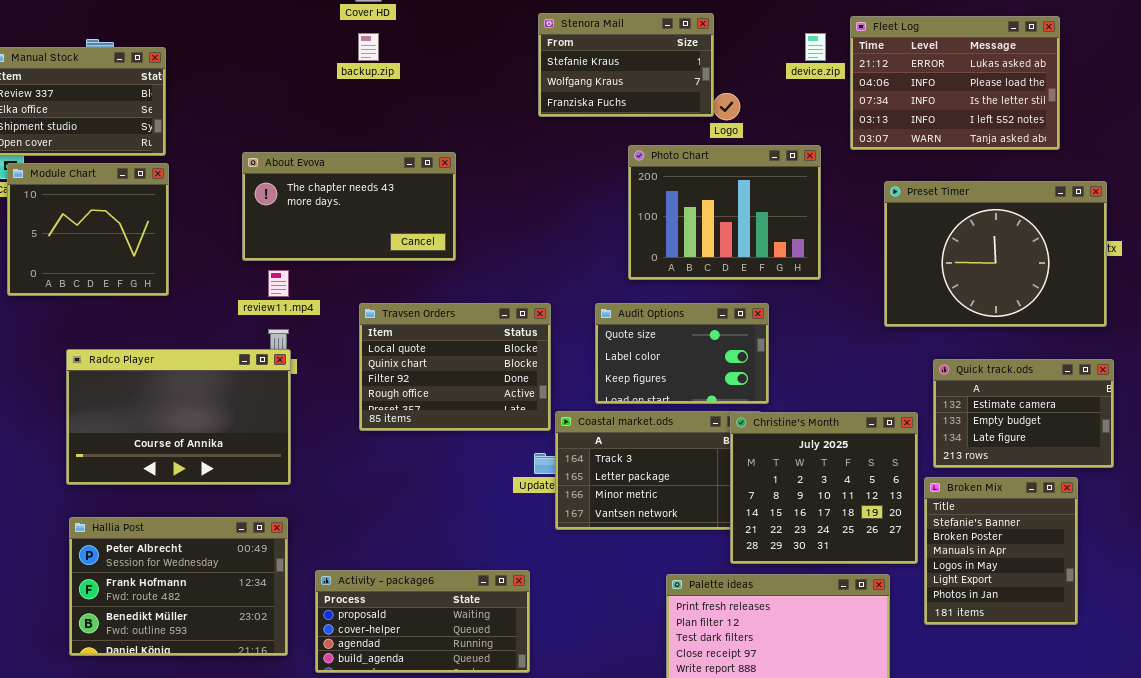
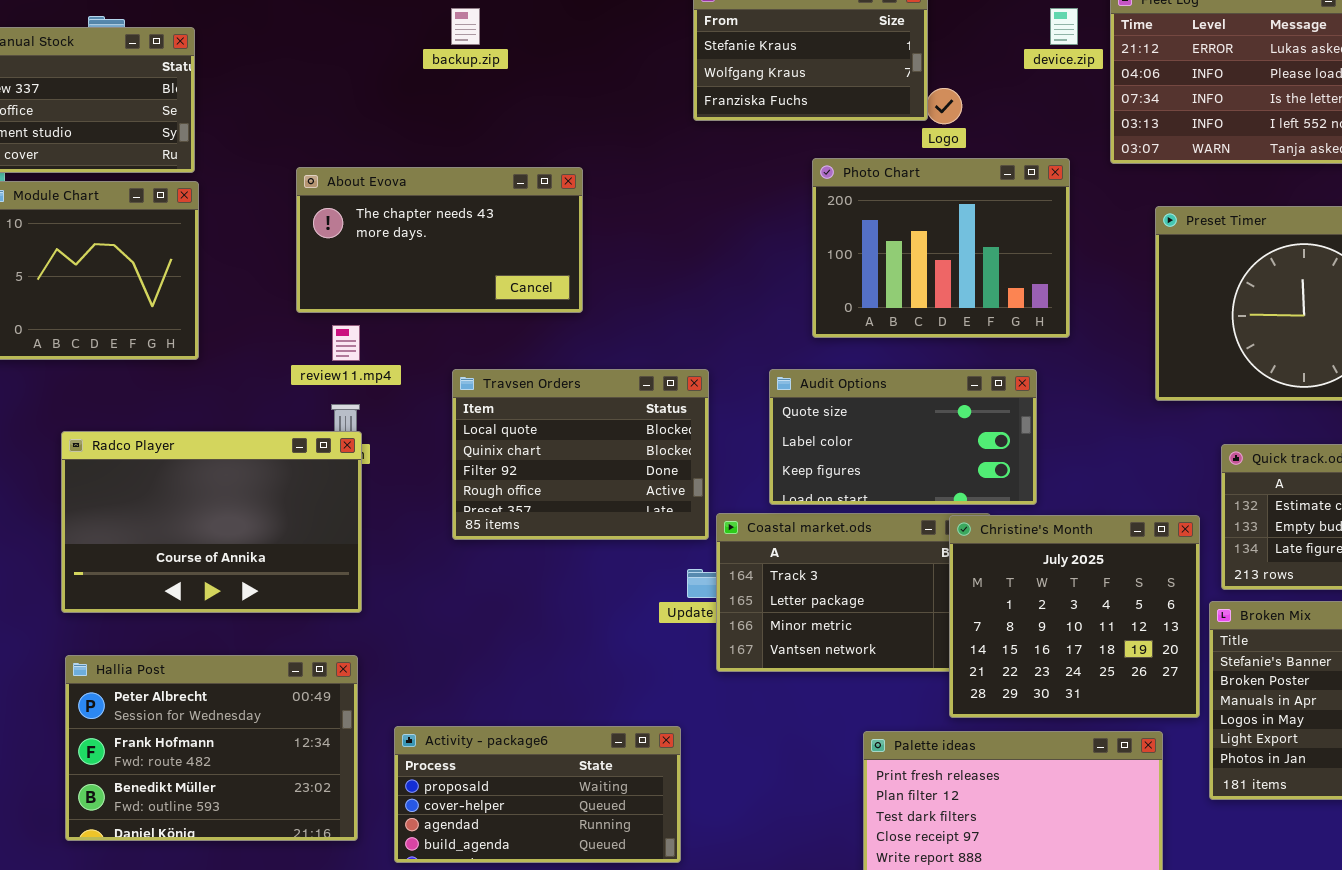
Audit Options: [595,303,769,404] -> [769,369,1037,505], resized

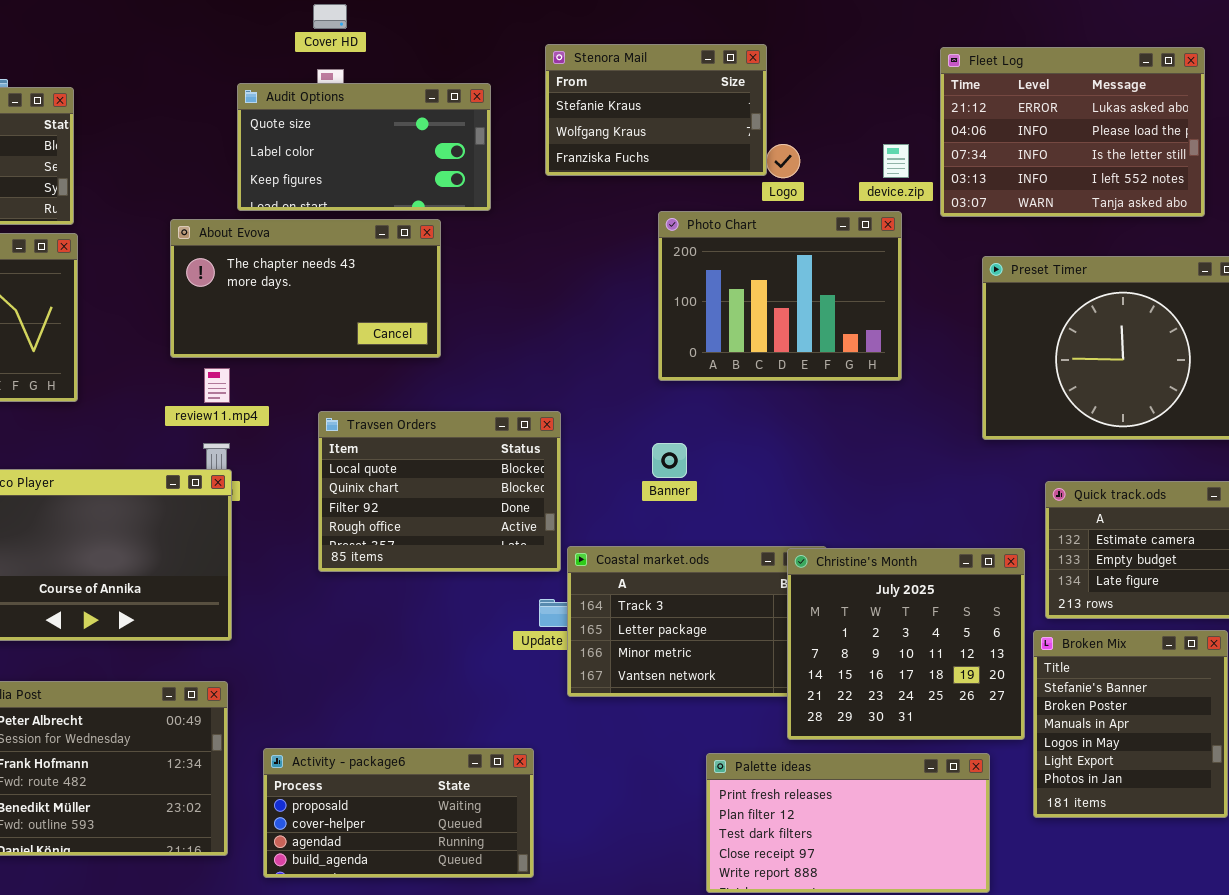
device.zip: [1050,8,1078,45] -> [883,144,909,178], moved
Audit Options: [769,369,1037,505] -> [237,83,491,211], moved

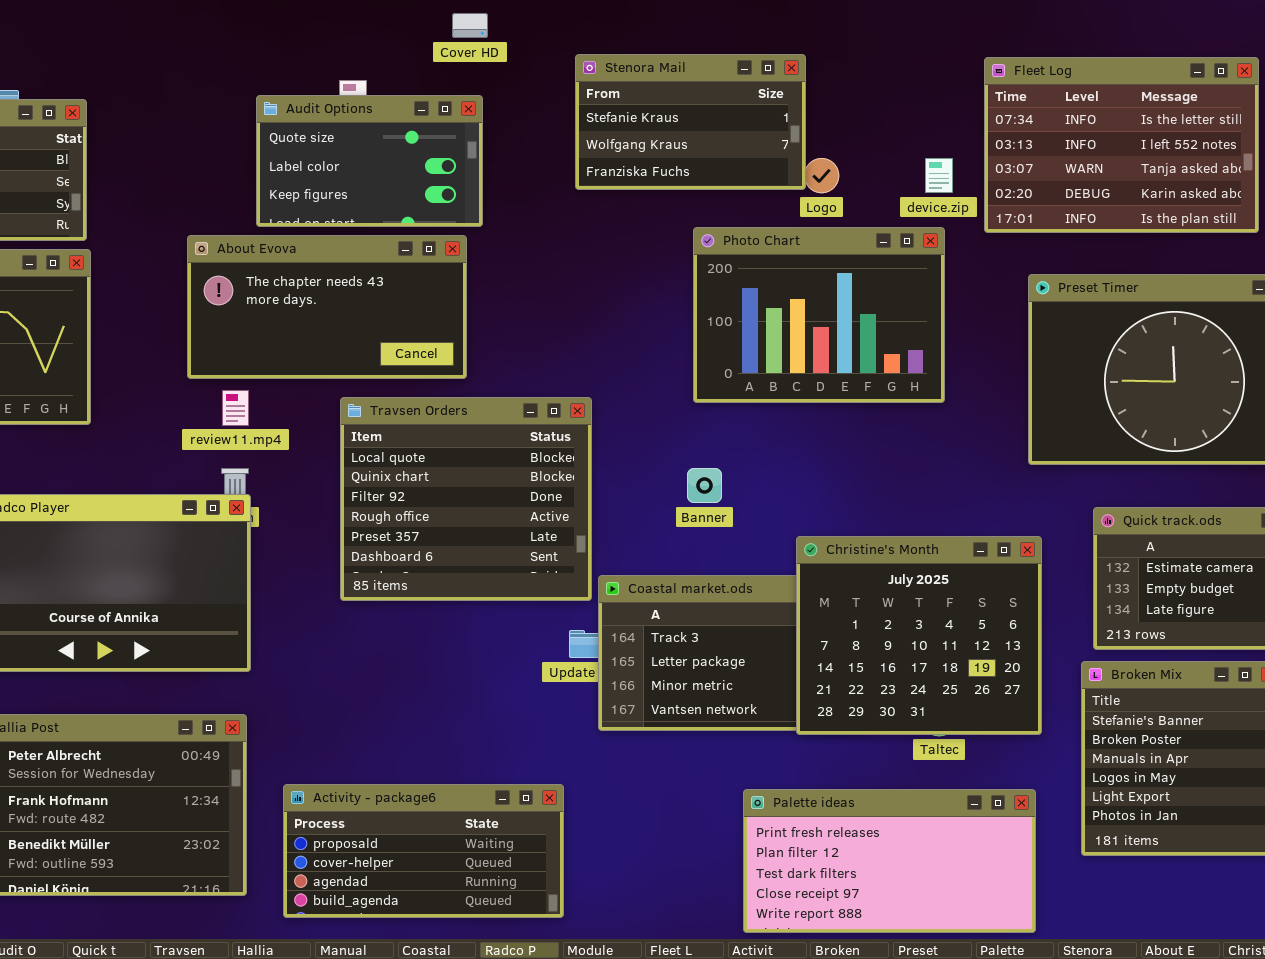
Cover HD: [313,4,347,29] -> [452,13,488,38], moved
Fleet Log: [940,47,1205,217] -> [984,57,1259,233], scrolled down 2 rows
Audit Options: [237,83,491,211] -> [256,95,483,227], resized
Travsen Orders: [318,411,561,572] -> [340,397,592,601], resized
Christine's Month: [787,548,1025,740] -> [796,536,1042,735], moved

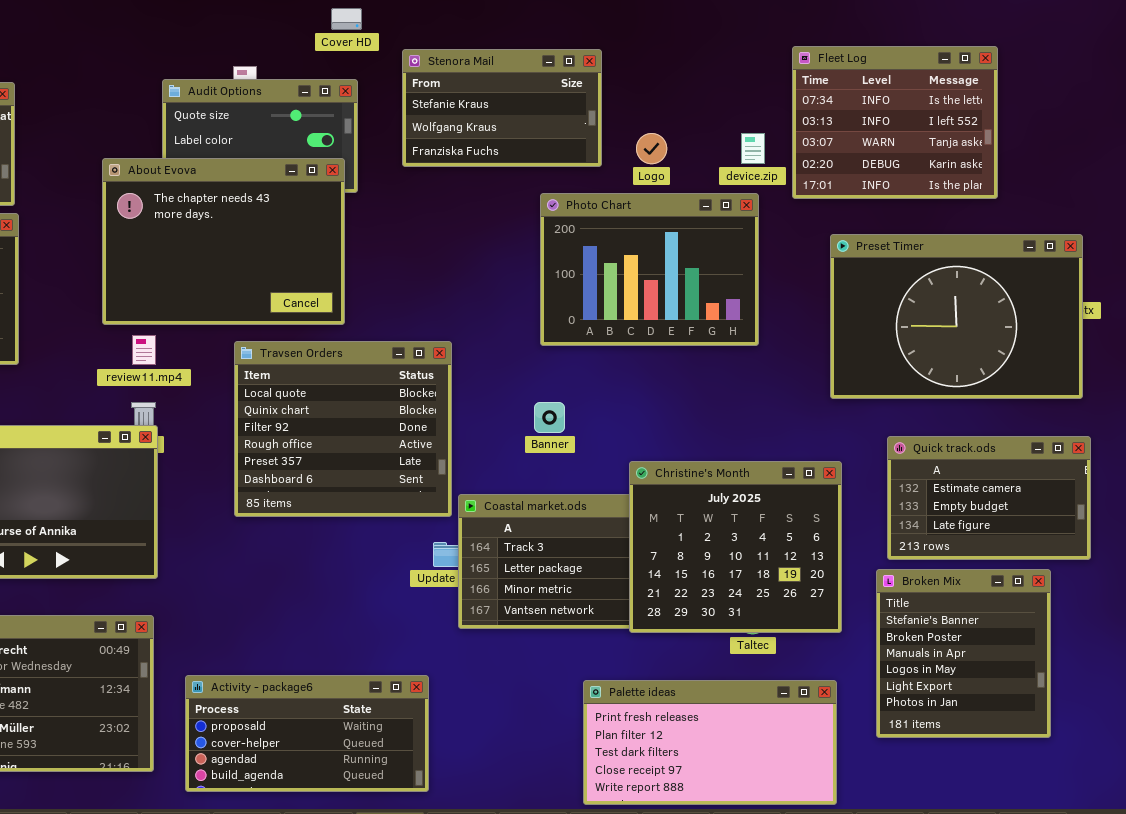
Stenora Mail: [575,54,806,190] -> [402,49,602,167], moved
Fleet Log: [984,57,1259,233] -> [792,46,998,199], resized
About Evova: [187,235,467,379] -> [102,158,345,325], resized

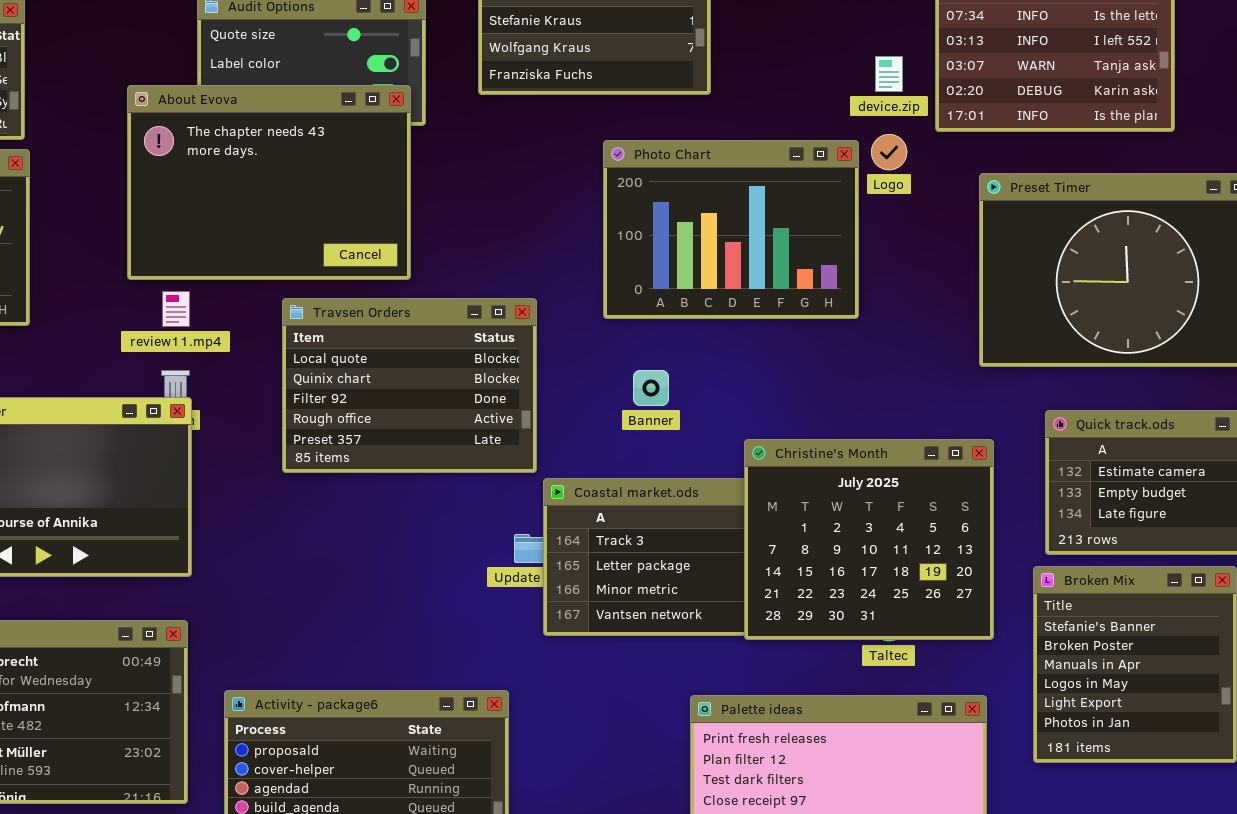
Logo: [636,133,667,164] -> [871,134,907,170], moved
Photo Chart: [540,193,759,346] -> [603,140,859,319], moved
Travsen Orders: [234,341,452,517] -> [282,298,537,473], resized

